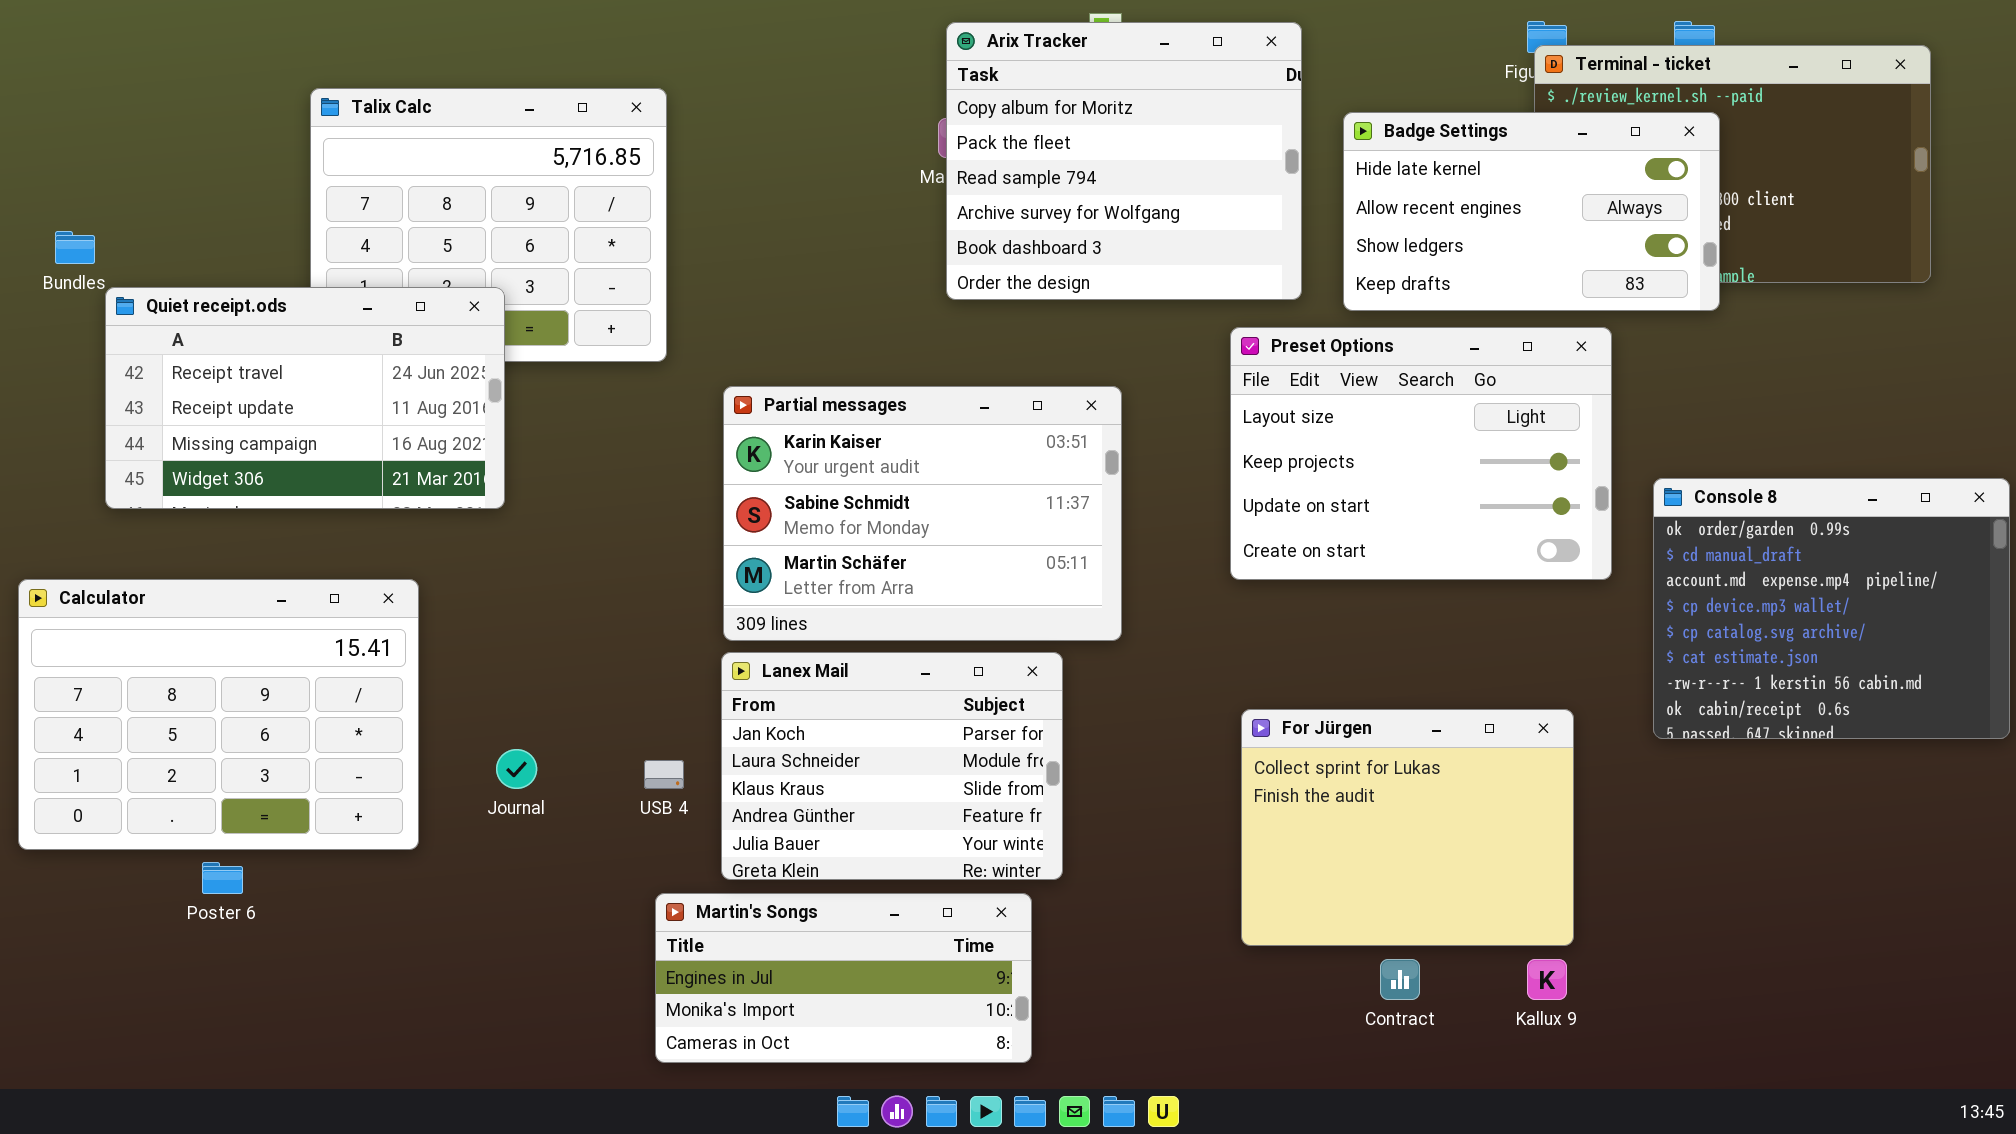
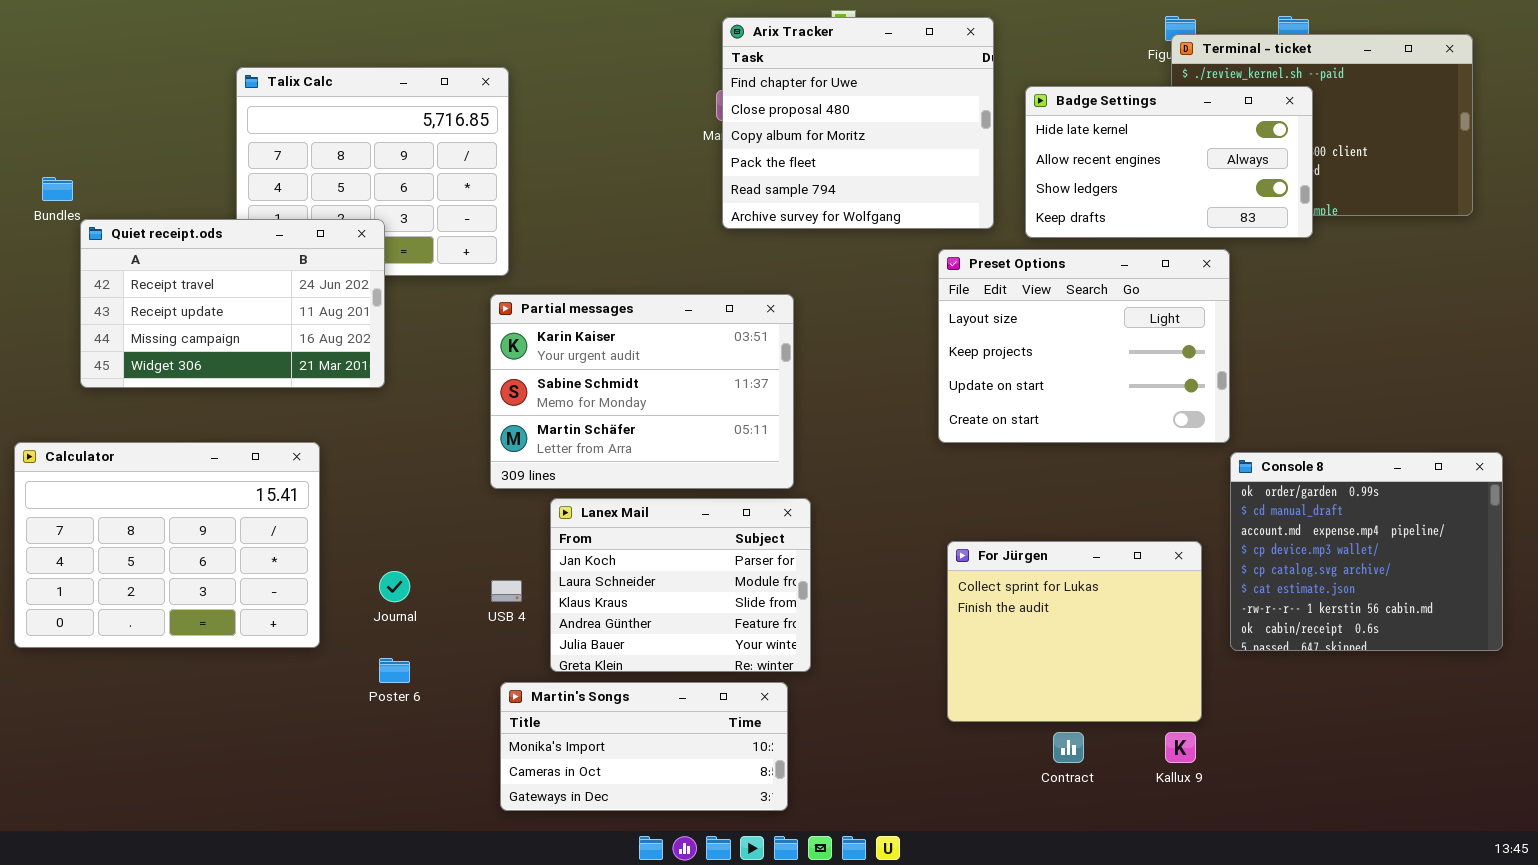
Arix Tracker: [946,22,1302,300] -> [722,17,994,229], scrolled up 2 rows
Partial messages: [723,386,1122,641] -> [490,294,794,489], moved
Console 8: [1653,478,2010,739] -> [1230,452,1503,651], moved
Poster 6: [202,862,243,894] -> [379,658,410,683], moved
Martin's Songs: [655,893,1032,1063] -> [500,682,788,811], scrolled down 1 row

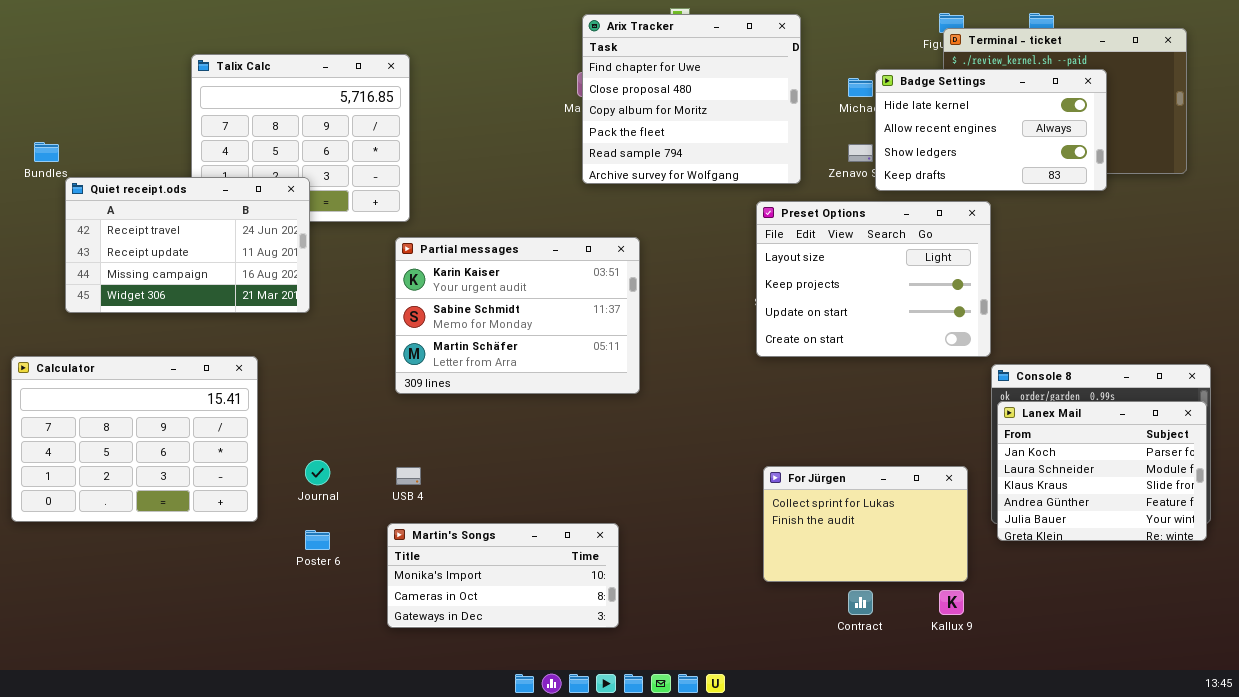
Badge Settings: [1025,86,1313,238] -> [875,69,1107,191], moved
Lanex Mail: [550,498,811,672] -> [997,401,1207,541], moved
For Jürgen: [947,541,1202,722] -> [763,466,968,582], resized
Martin's Songs: [500,682,788,811] -> [387,523,619,628], moved

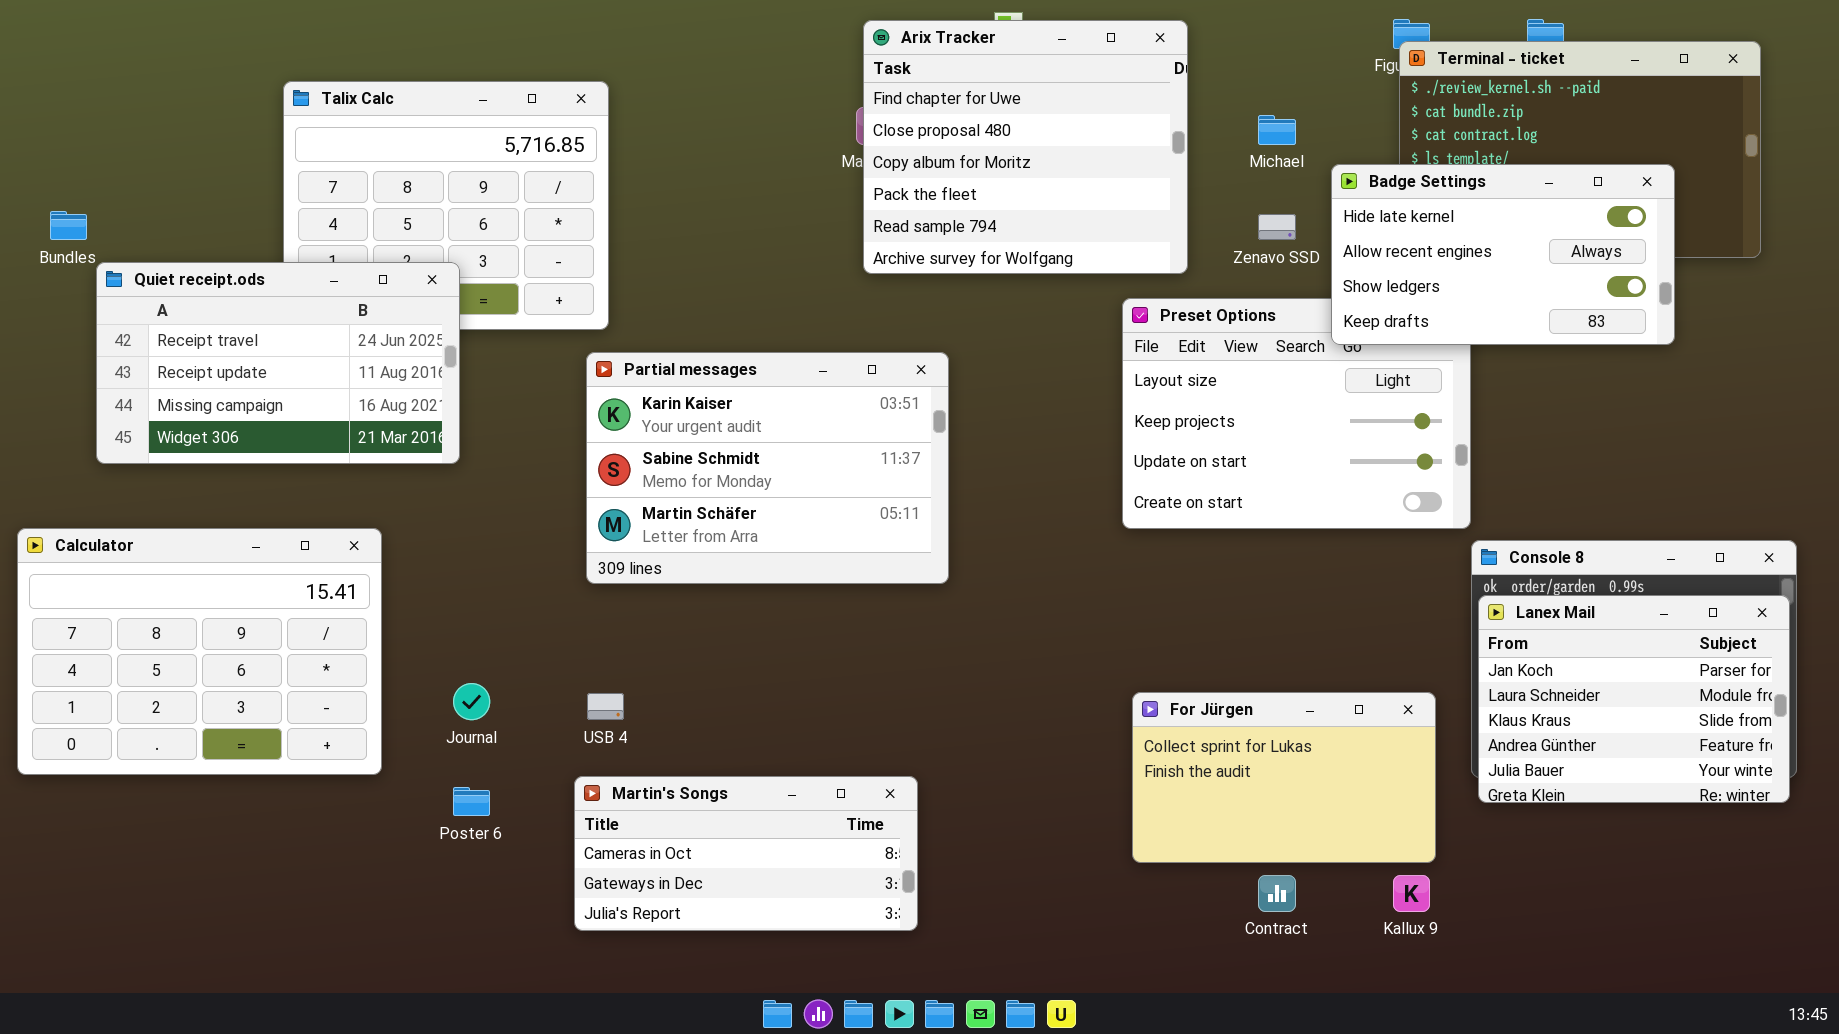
Badge Settings: [875,69,1107,191] -> [1331,164,1675,345], moved
Martin's Songs: [387,523,619,628] -> [574,776,918,931], scrolled down 1 row

